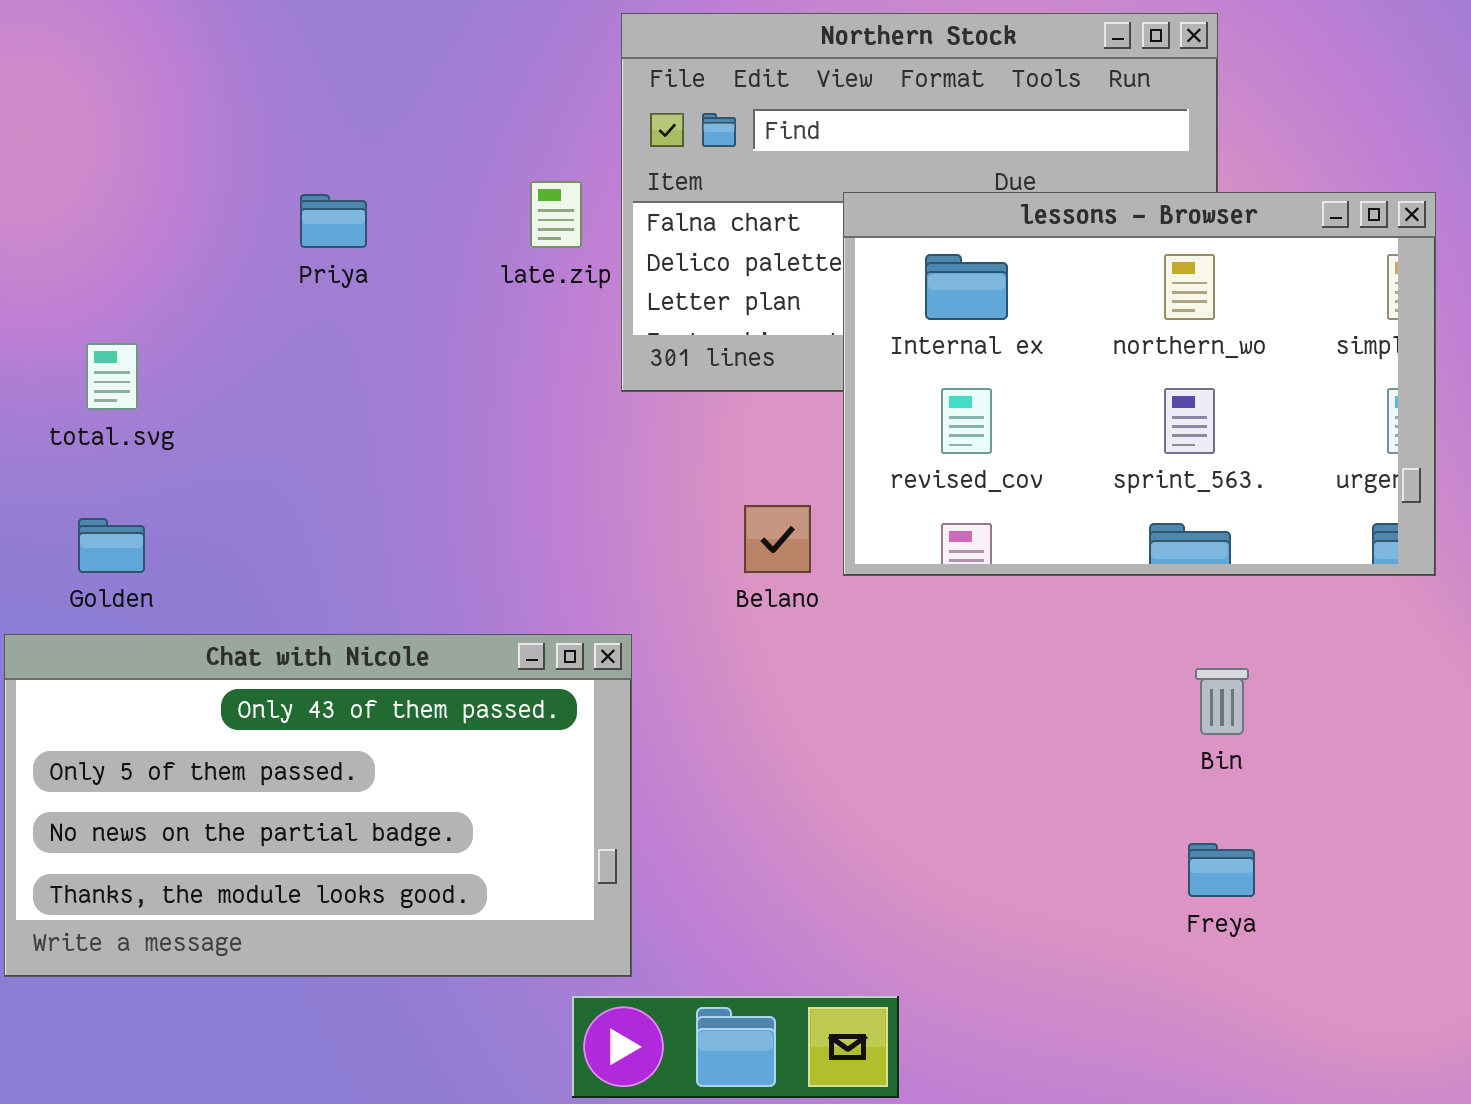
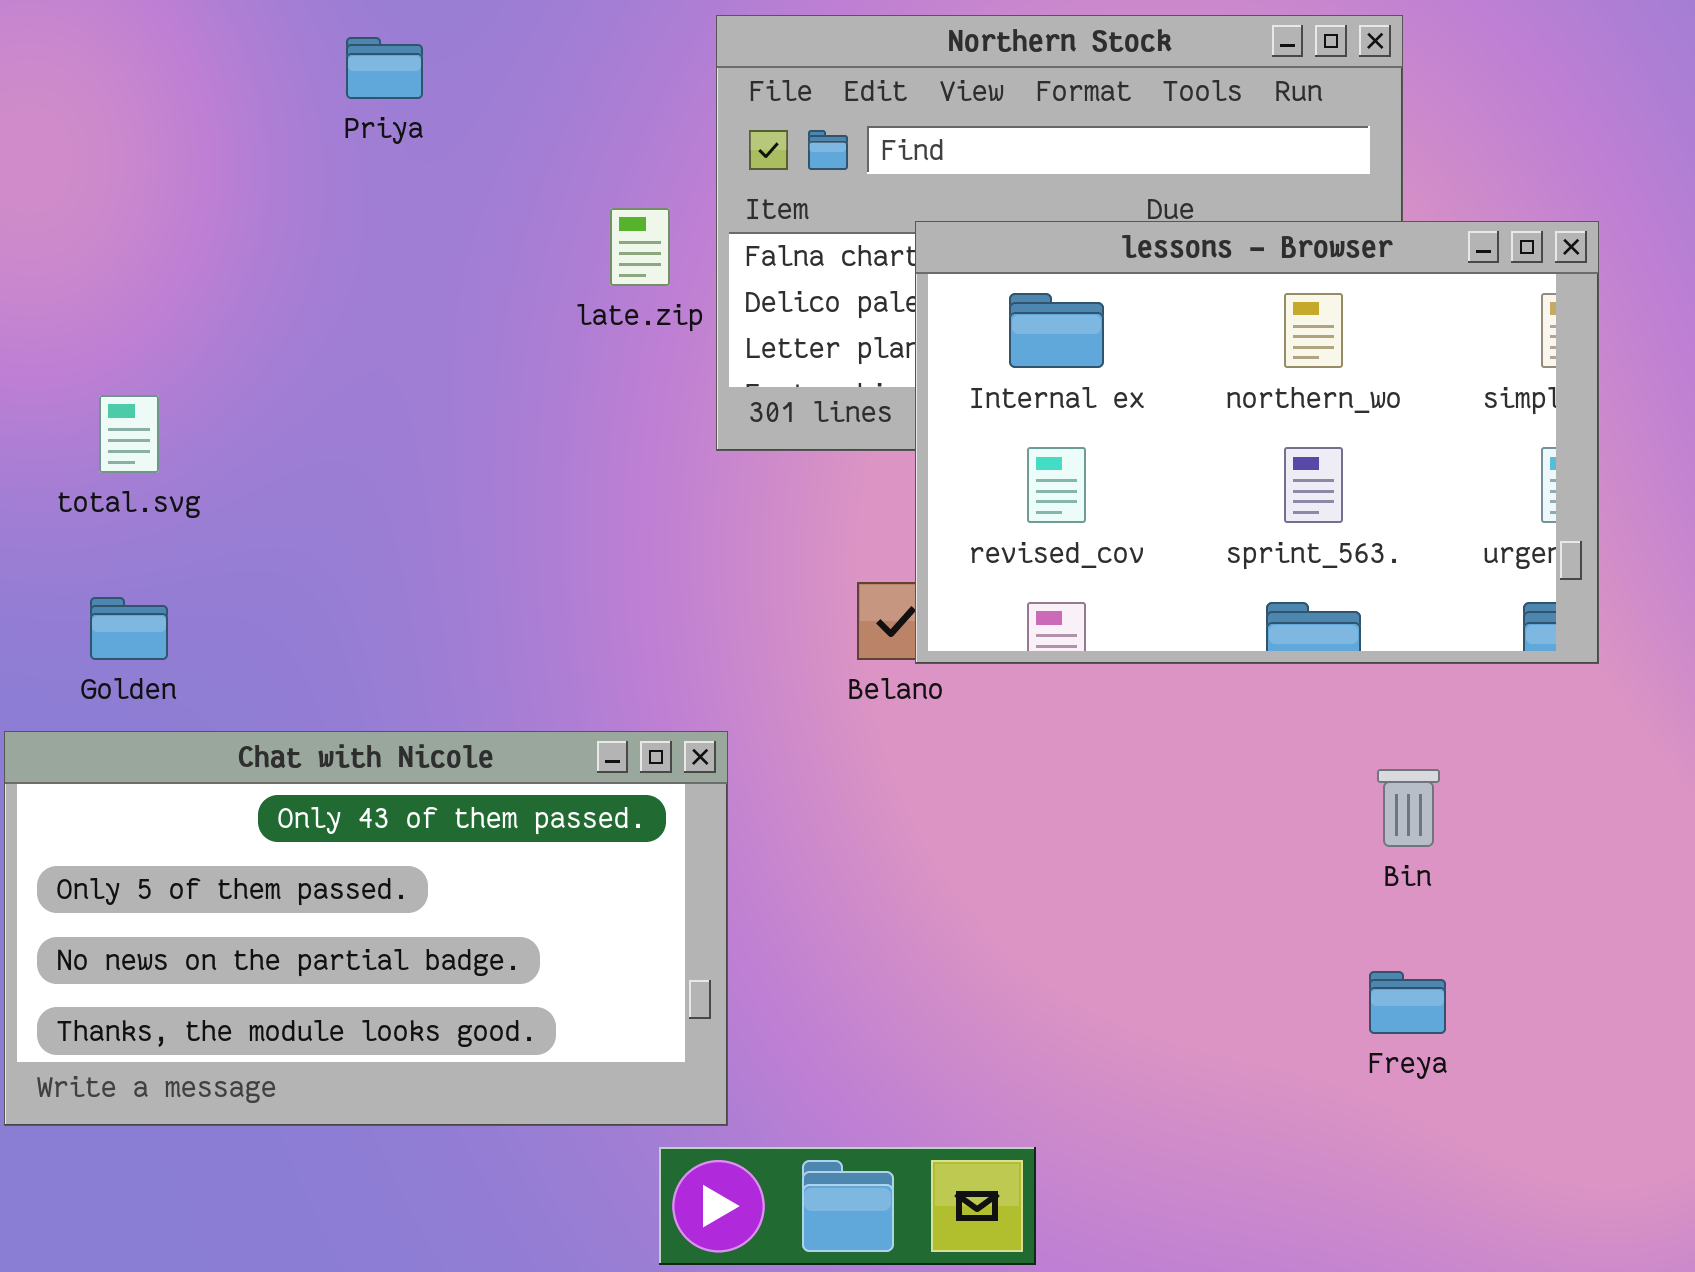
lessons - Browser: [843,192,1436,576] -> [915,221,1599,664], moved
Priya: [300,194,367,248] -> [346,37,423,99], moved

